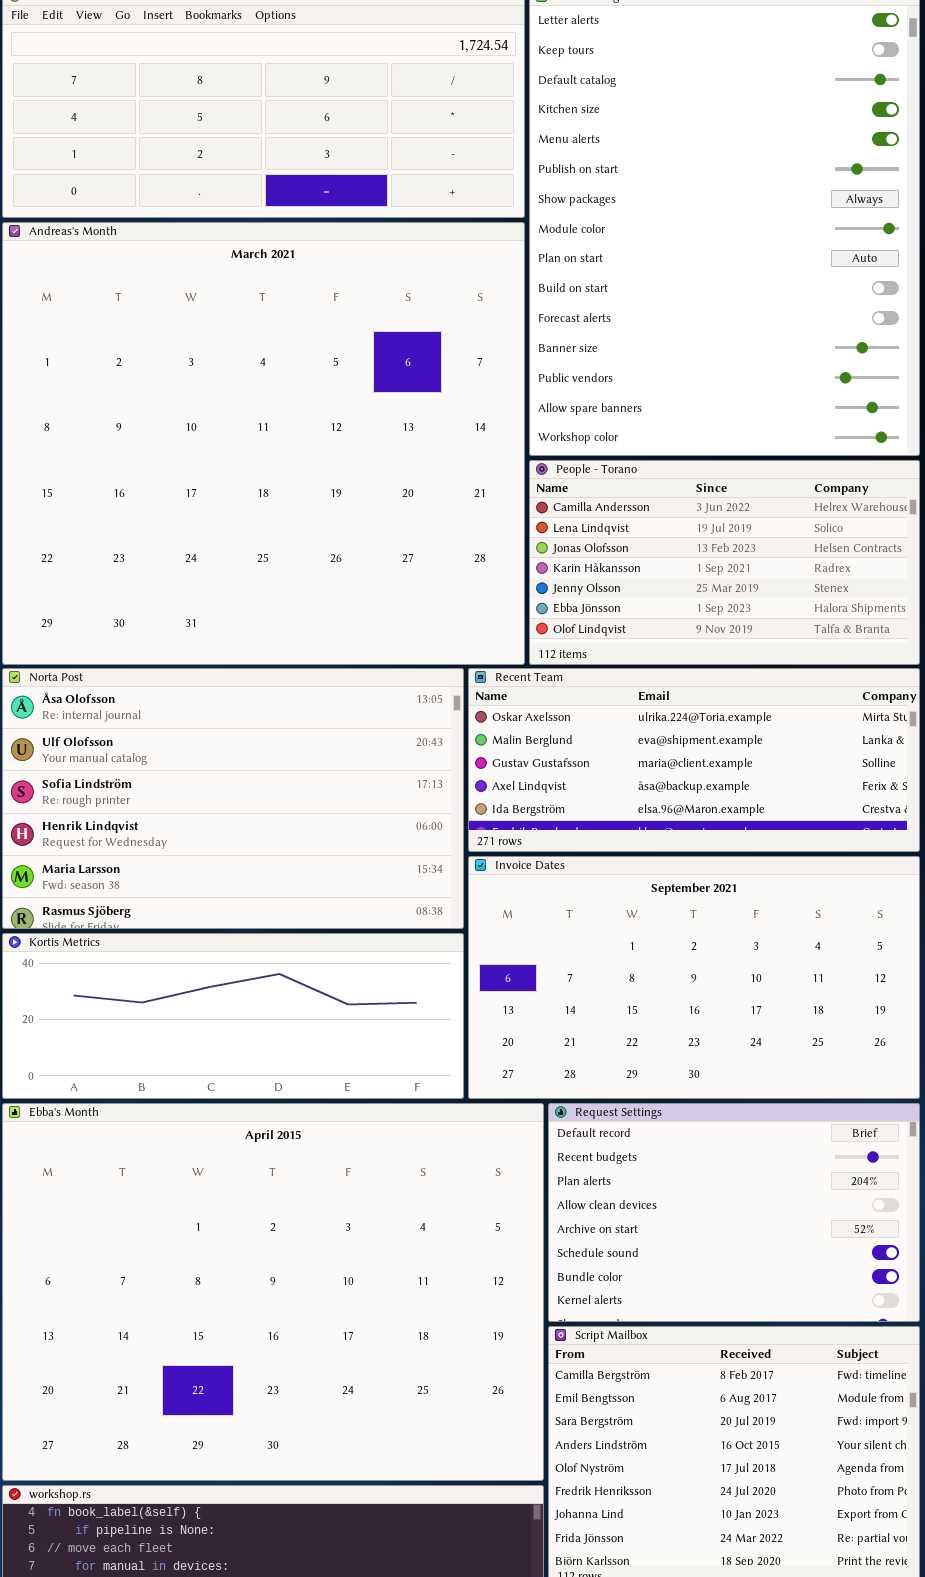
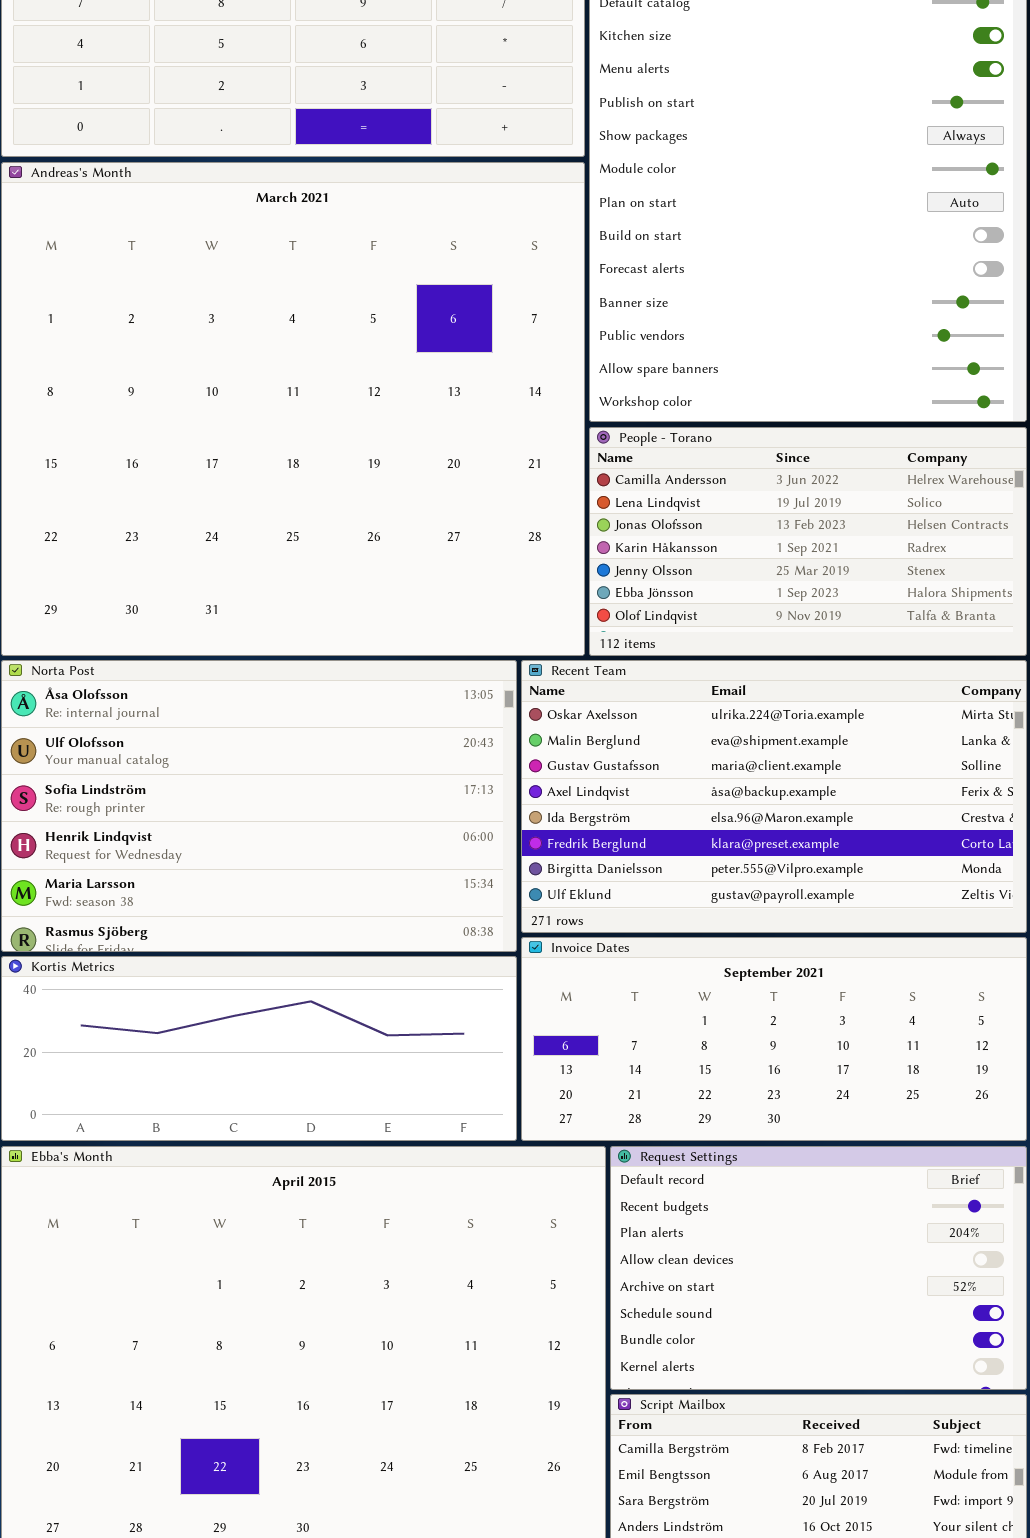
Recent Team: [468,668,920,852] -> [521,660,1027,933], resized
Invoice Dates: [468,856,920,1099] -> [521,937,1027,1141], resized

